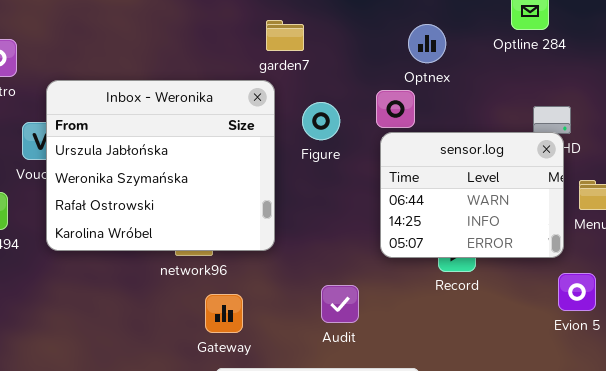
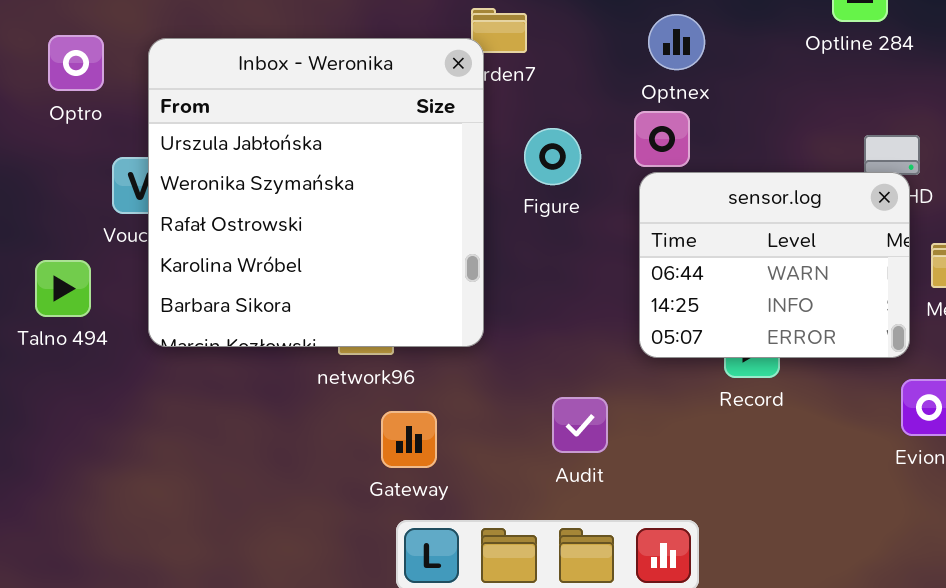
Optnex: [408,24,446,63] -> [648,14,705,70], moved
Inbox - Weronika: [46,80,275,251] -> [148,38,484,347], resized

